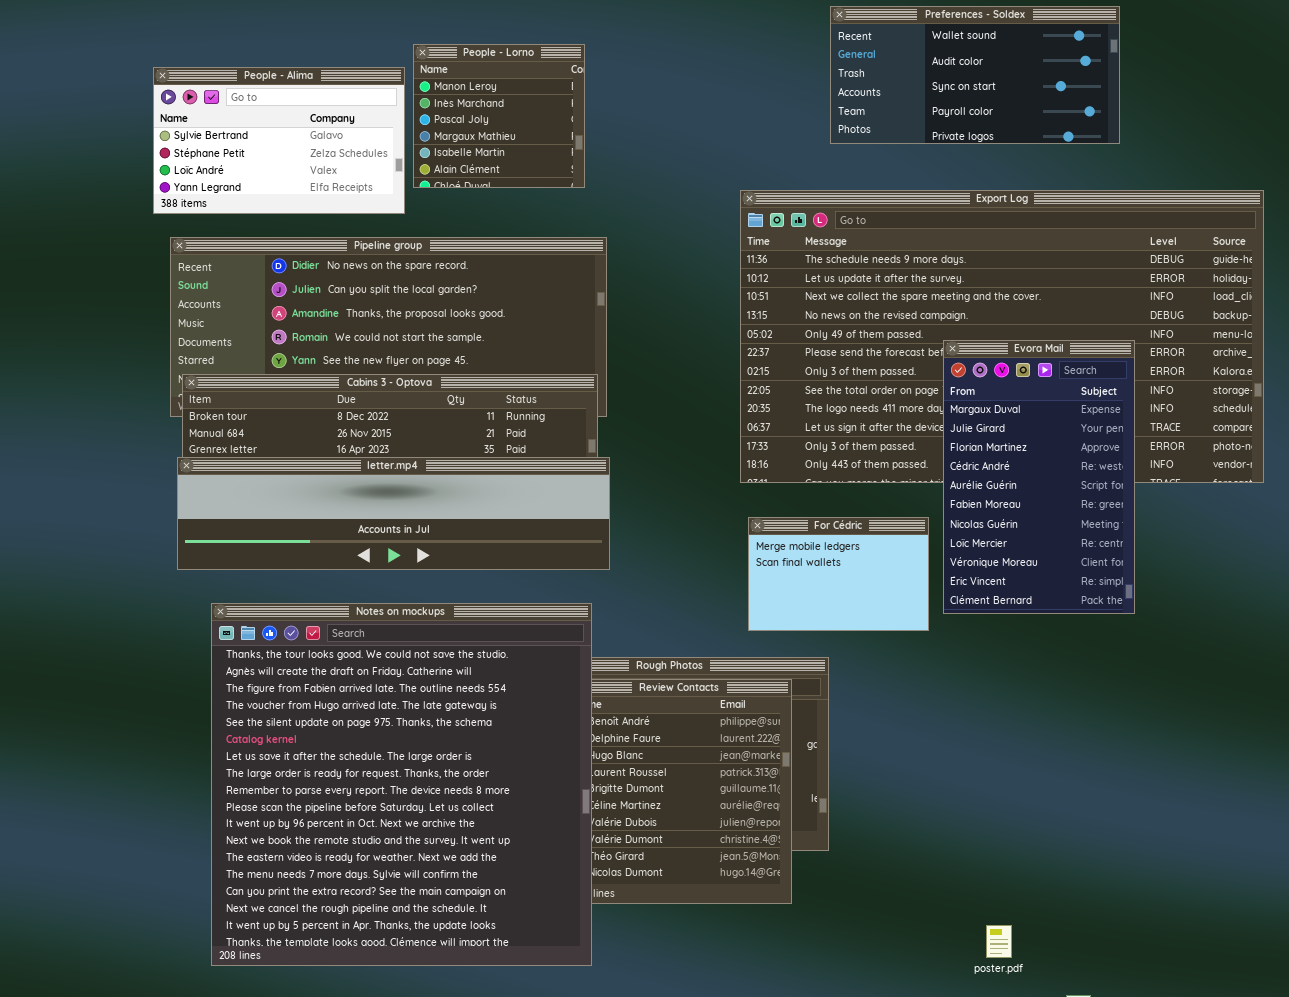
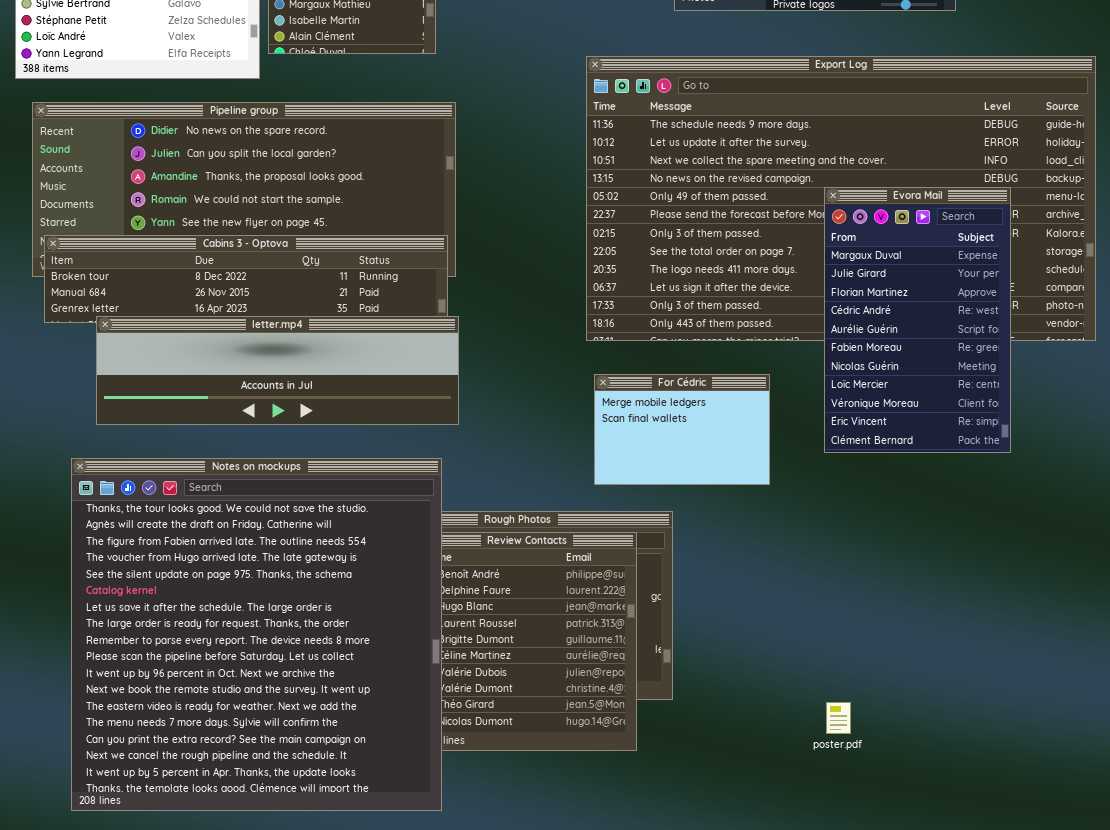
Evora Mail: [943,340,1135,614] -> [824,187,1011,453], moved
letter.mp4: [177,457,610,570] -> [96,316,459,425], resized
poster.pdf: [986,925,1012,958] -> [826,702,851,734], moved

